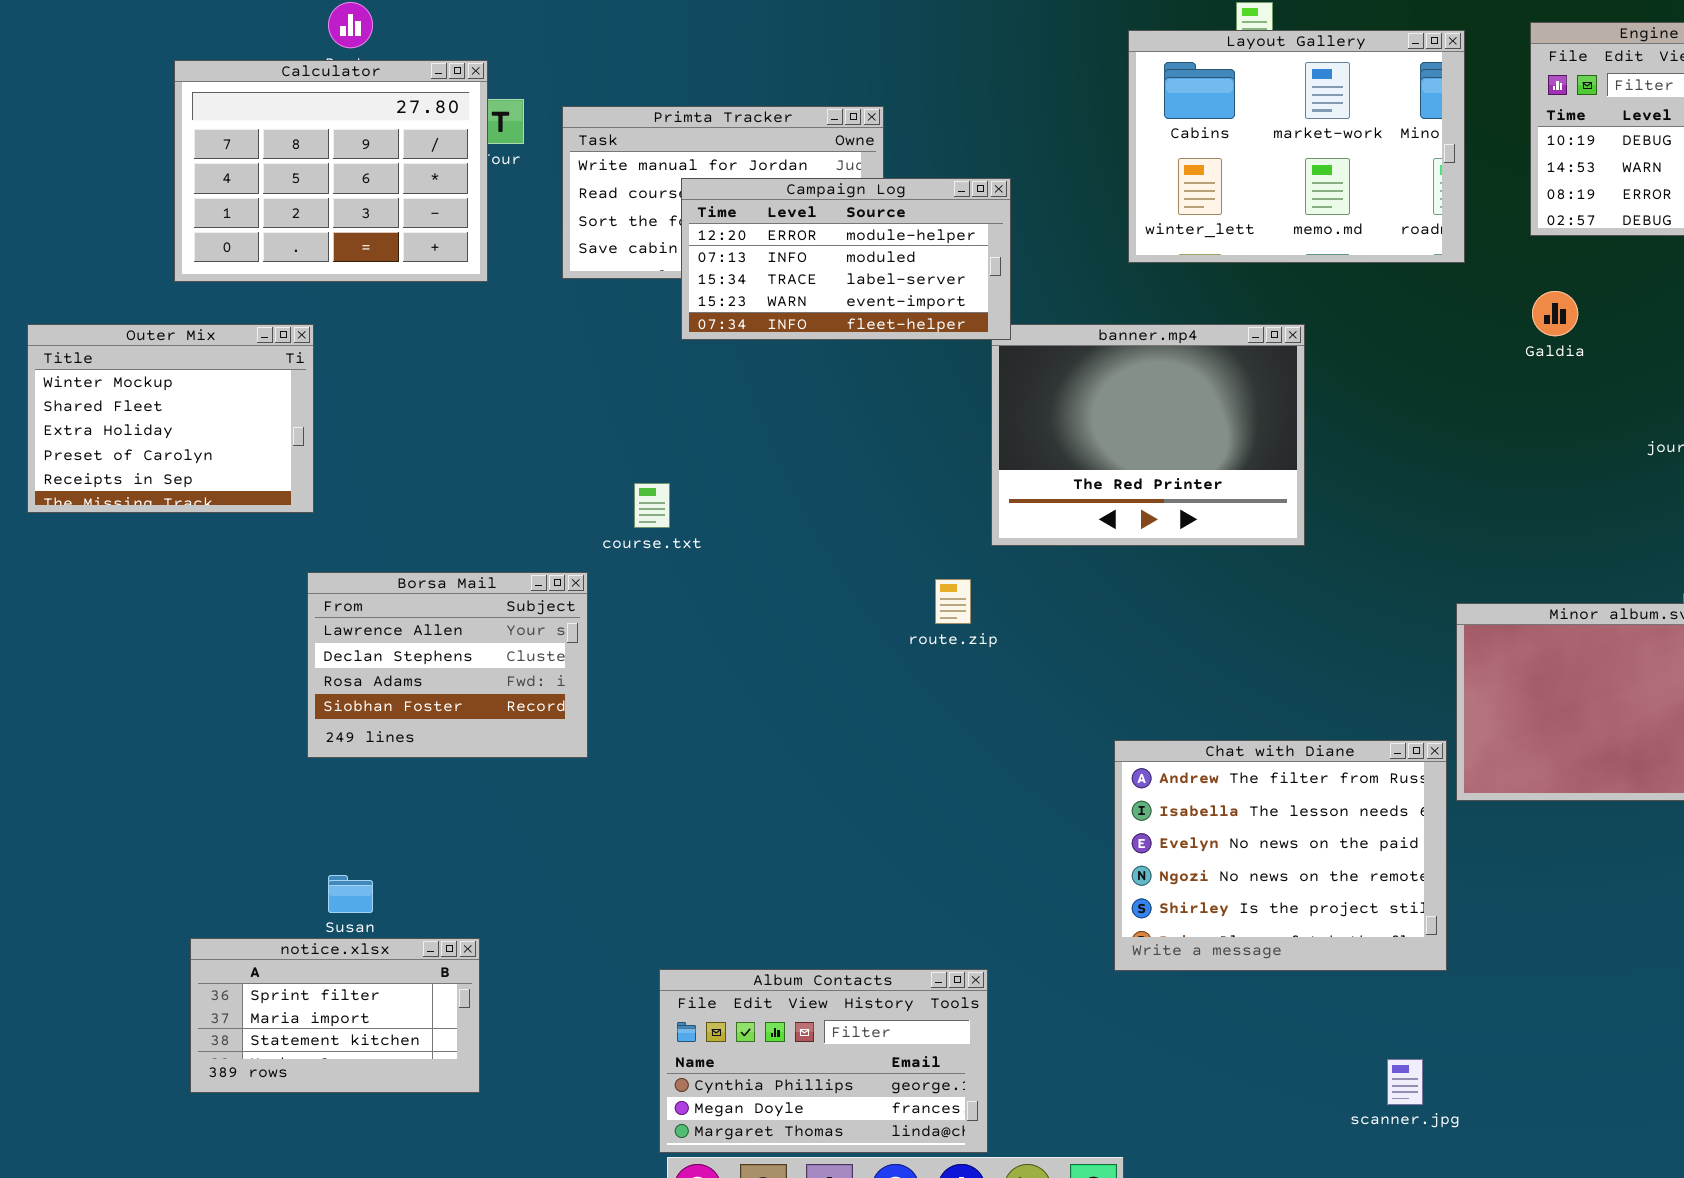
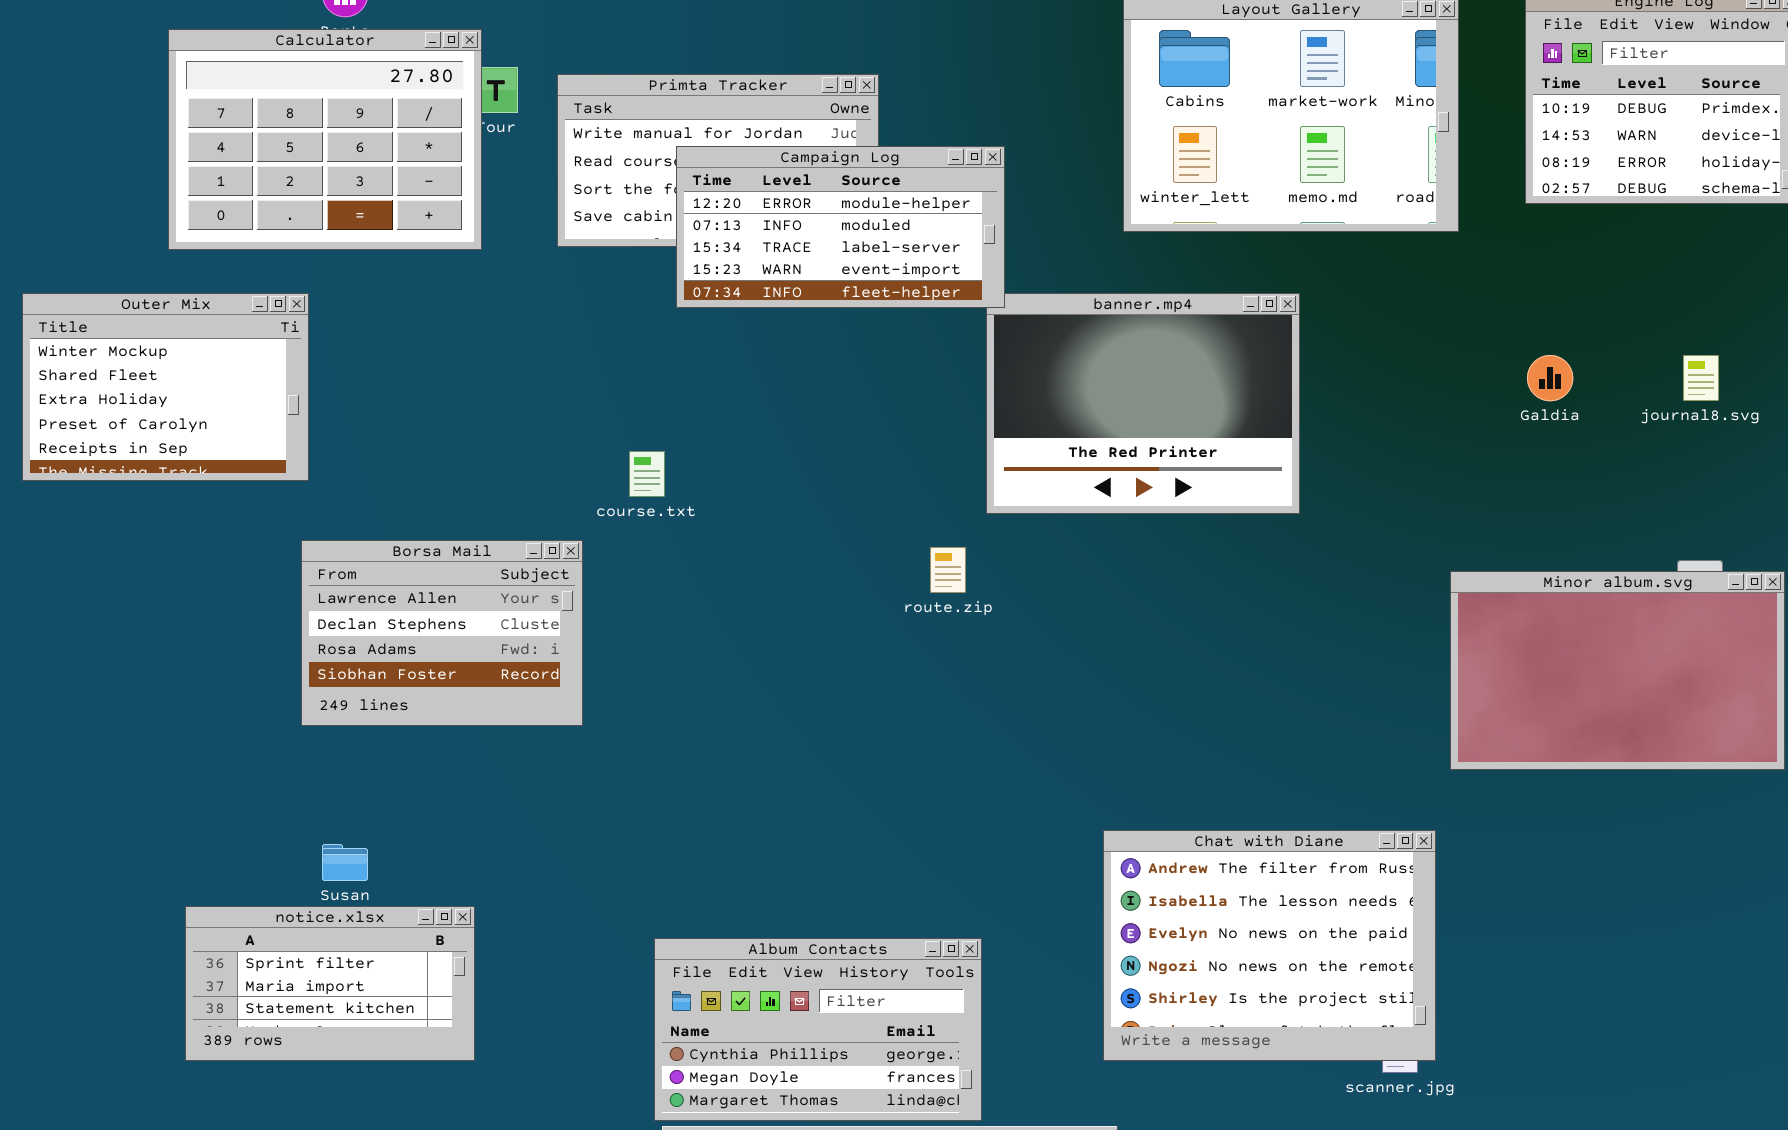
Galdia: [1532,291,1578,336] -> [1527,355,1573,401], moved
Chat with Diane: [1114,740,1447,971] -> [1103,830,1436,1061], moved

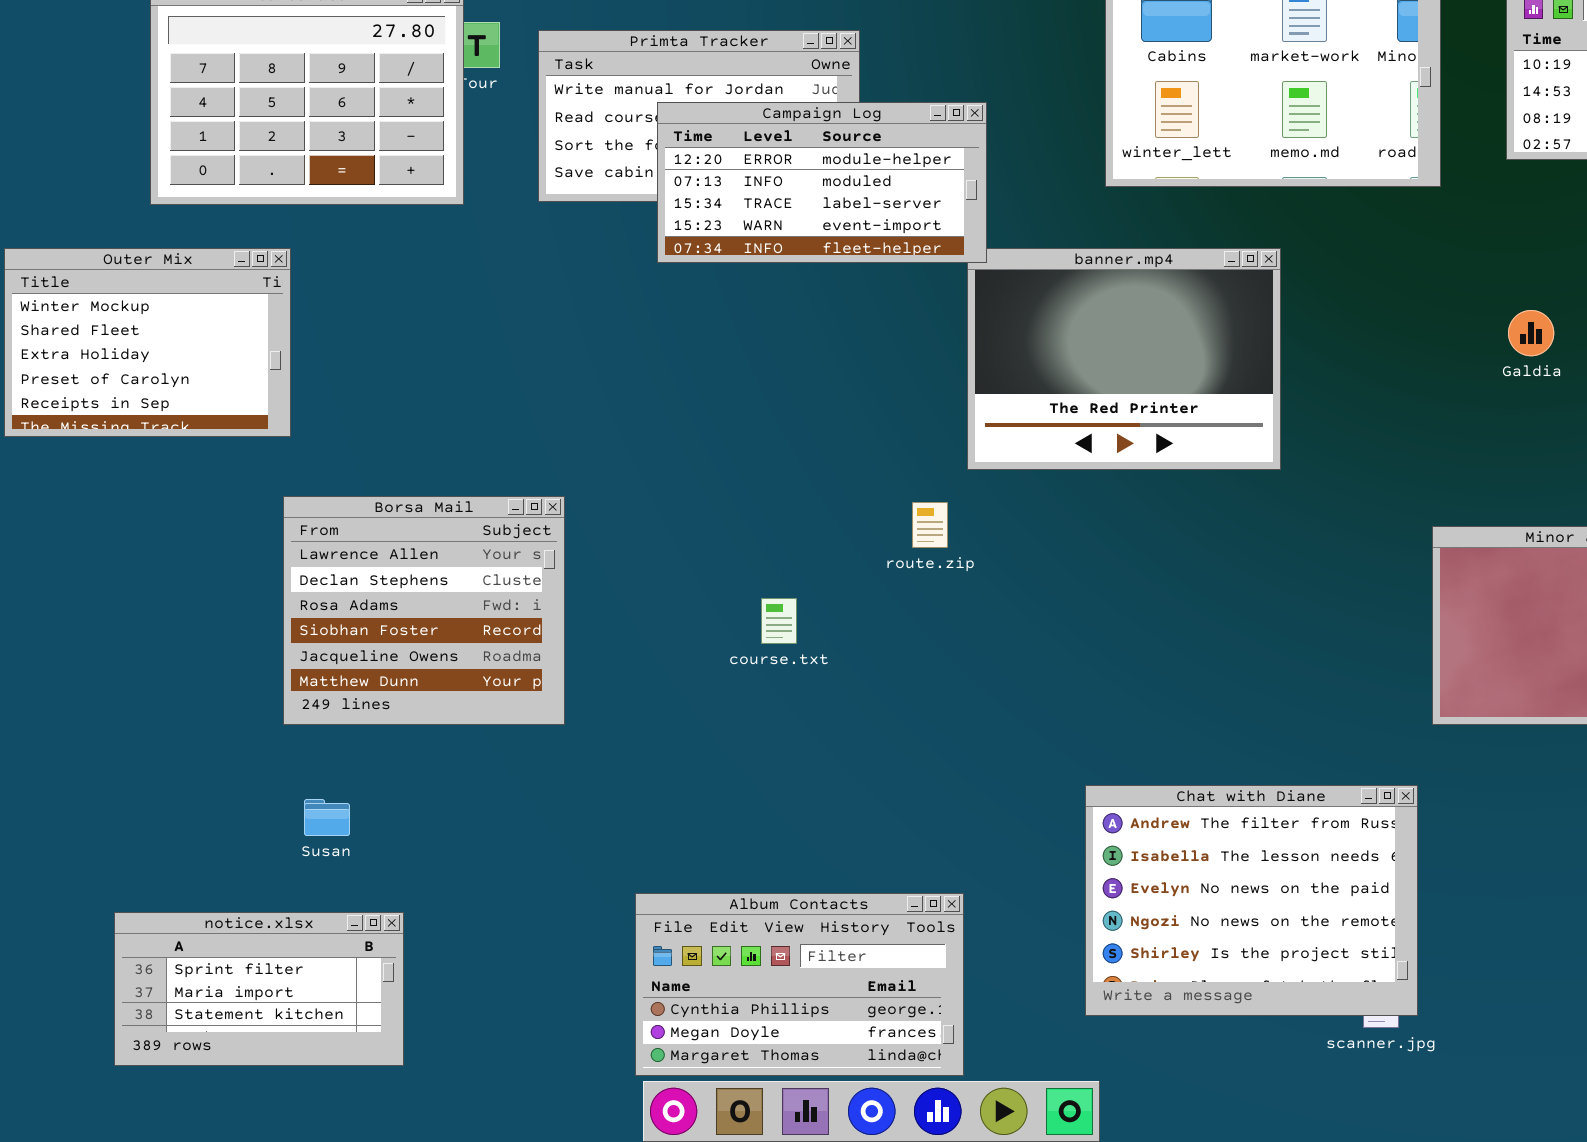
course.txt: [629,451,665,497] -> [761,598,797,644], moved
Borsa Mail: [301,540,583,726] -> [283,496,565,725], resized
notice.xlsx: [185,906,475,1061] -> [114,912,404,1066], moved

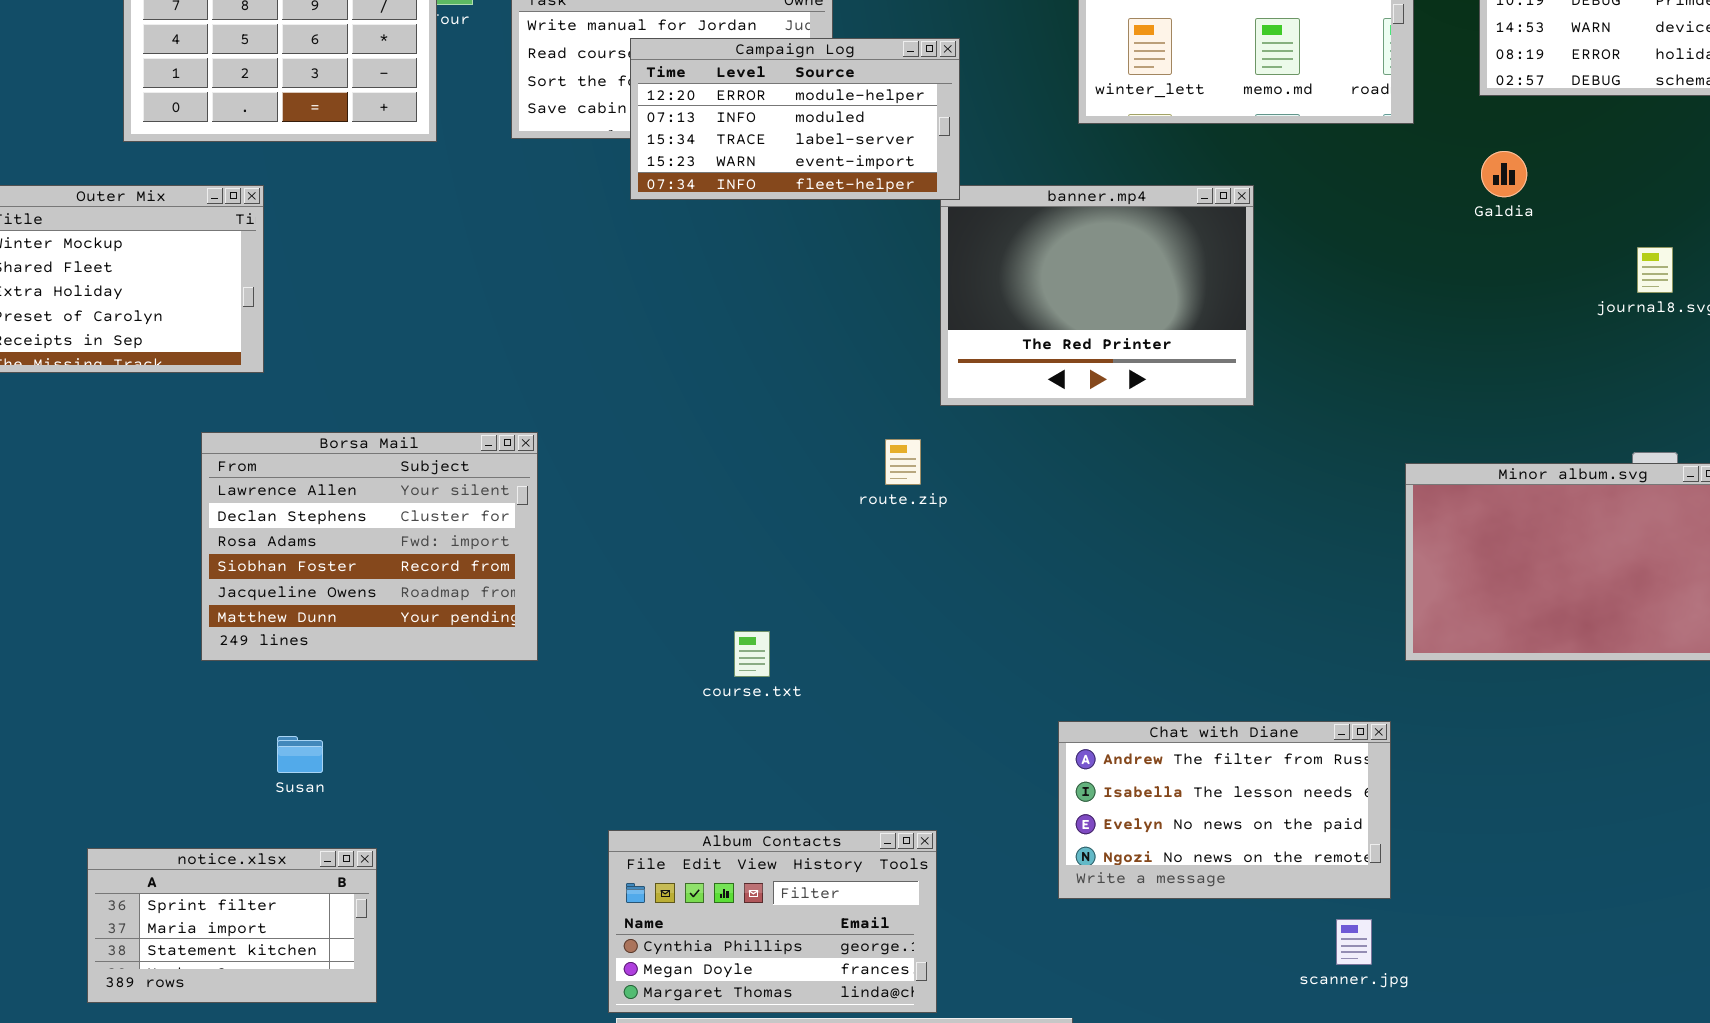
Galdia: [1508,310,1554,356] -> [1481,151,1527,197], moved
Borsa Mail: [283,496,565,725] -> [201,432,538,661], resized
course.txt: [761,598,797,644] -> [734,631,770,677], moved
Chat with Diane: [1085,785,1418,1016] -> [1058,721,1391,899], resized

